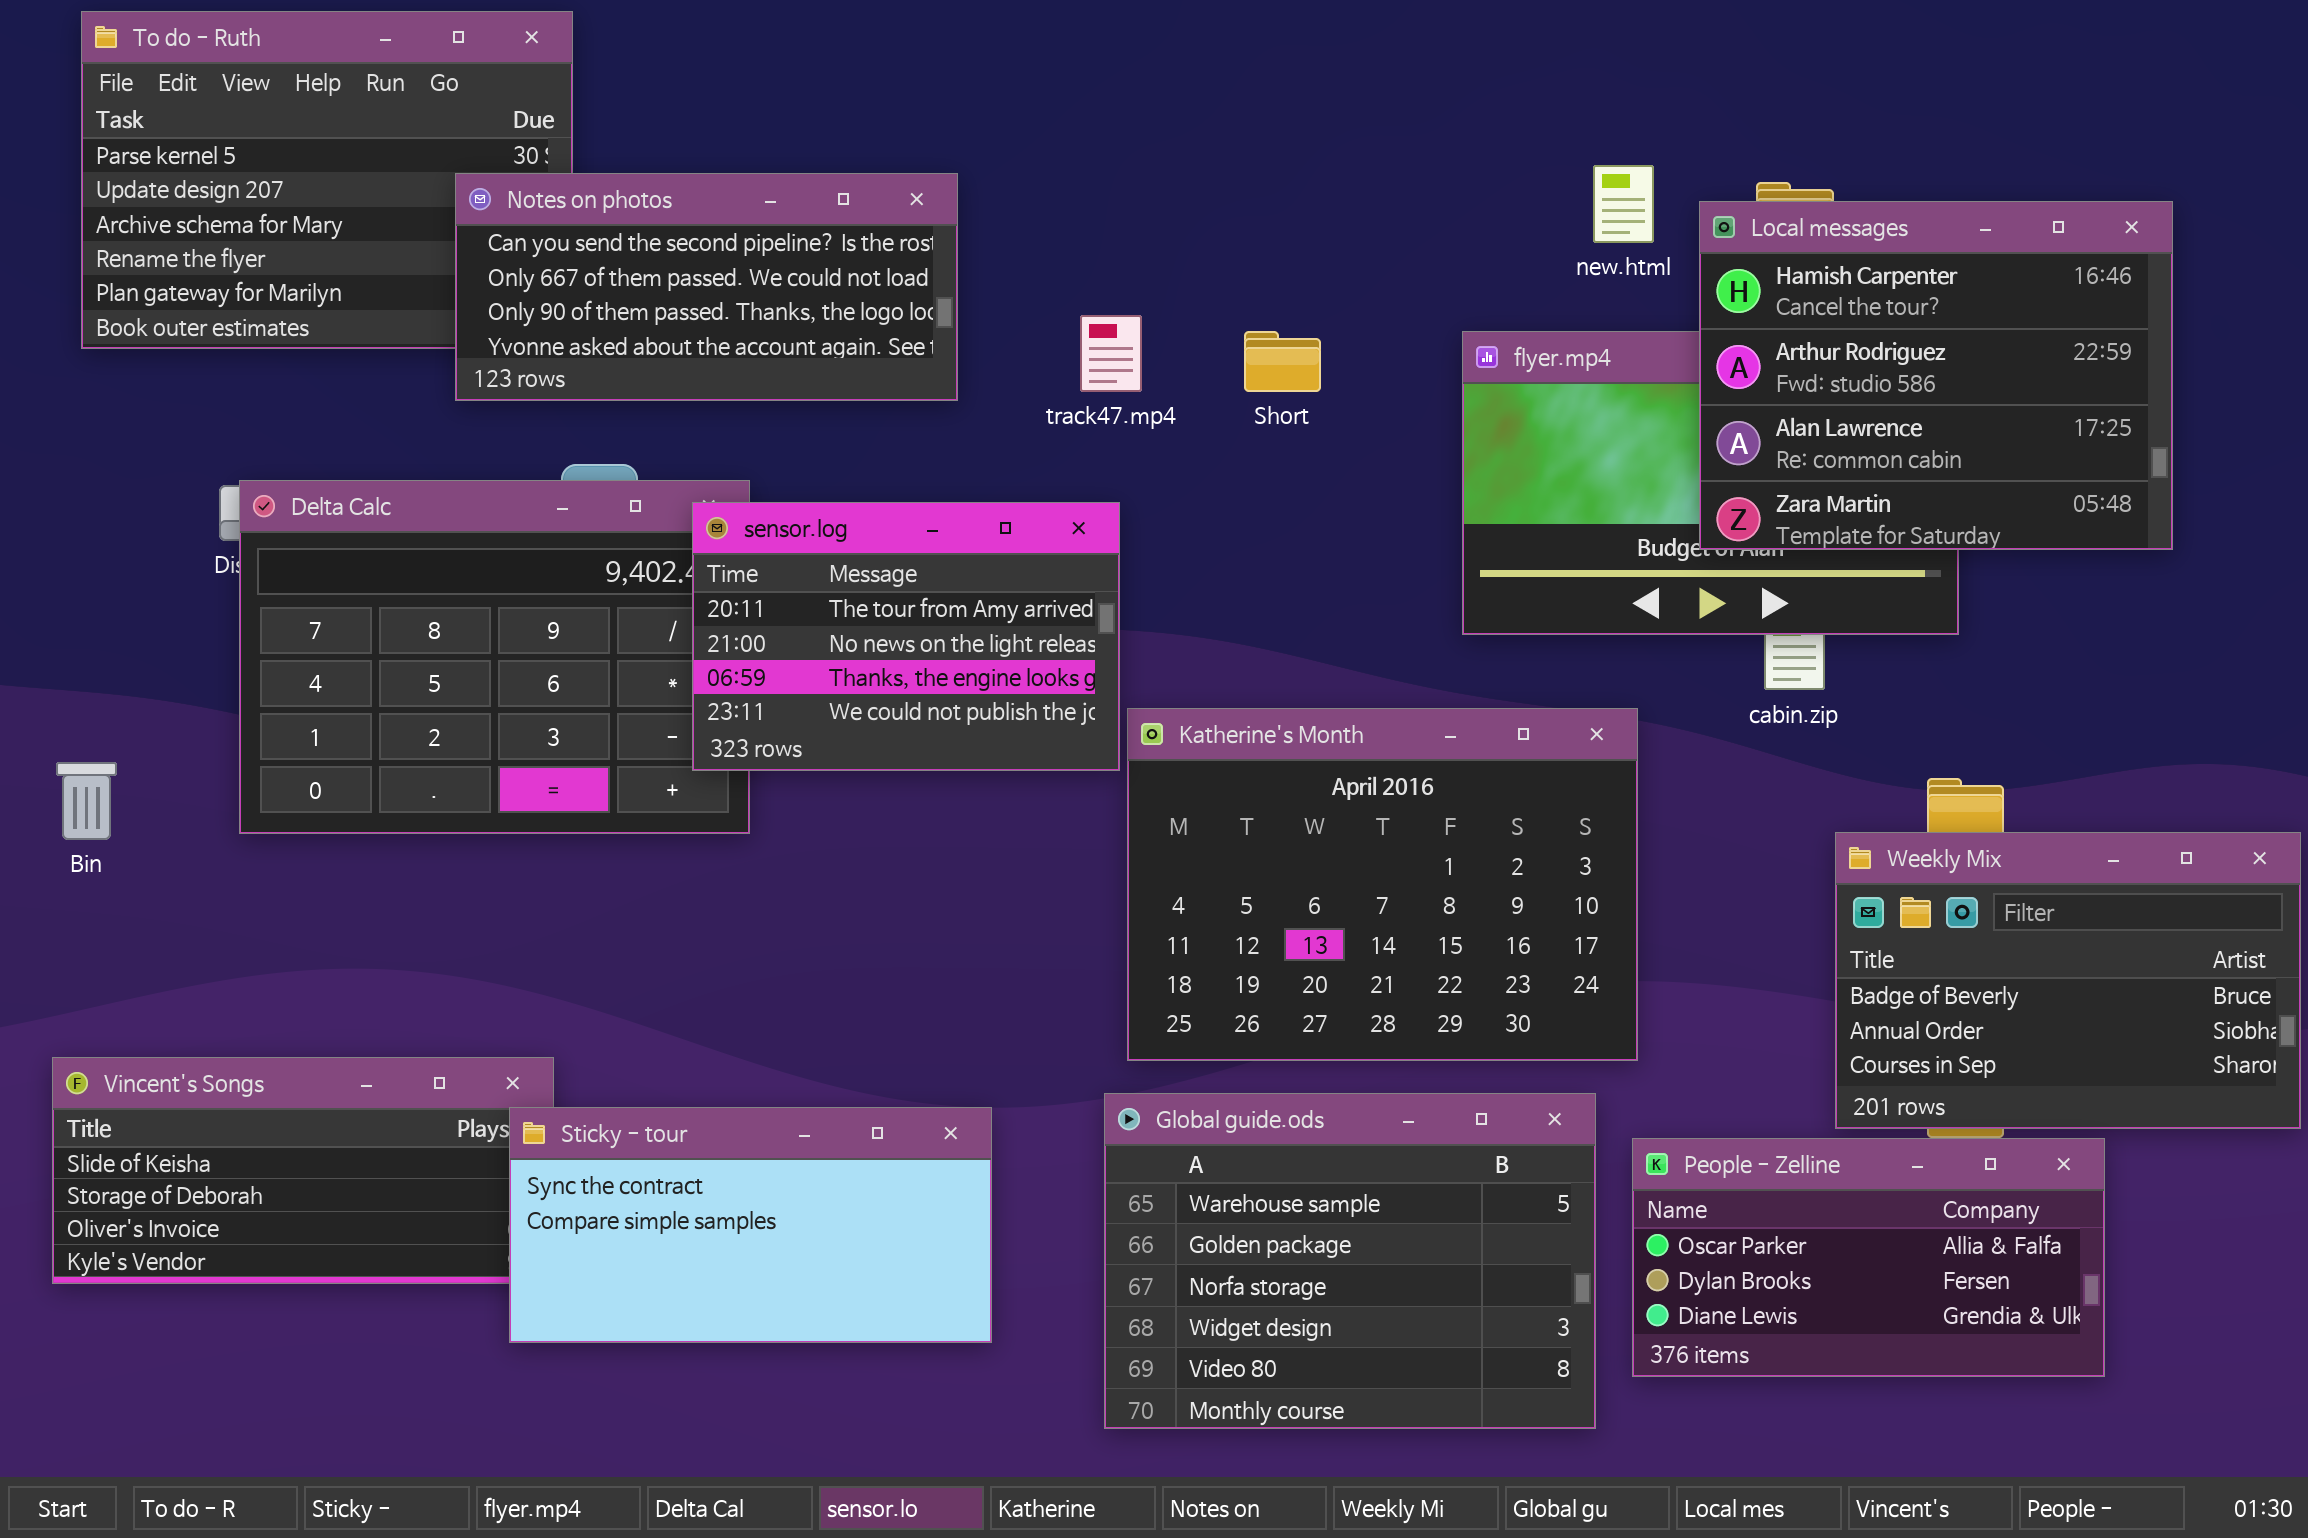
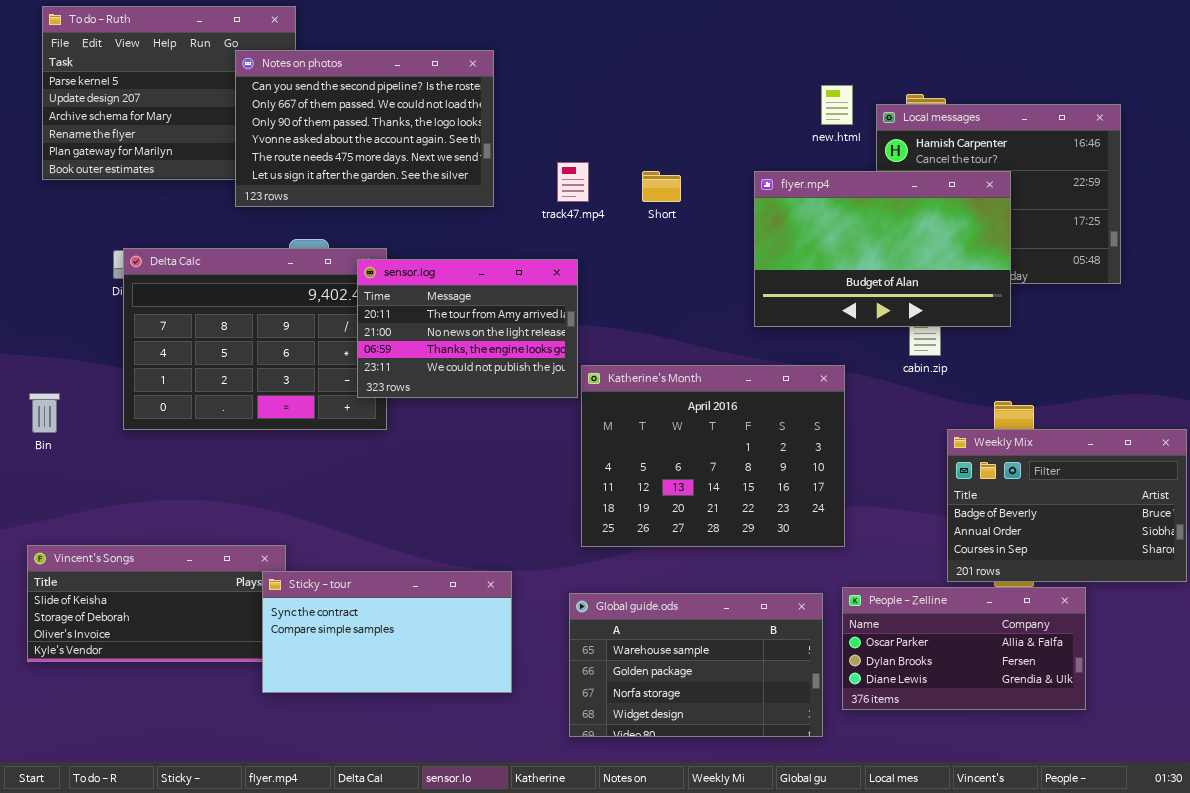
Notes on photos: [455,173,958,401] -> [235,50,494,207], resized
flyer.mp4: [1462,331,1959,635] -> [754,171,1011,327], raised
Global guide.ods: [1104,1093,1596,1429] -> [569,593,823,737], resized

